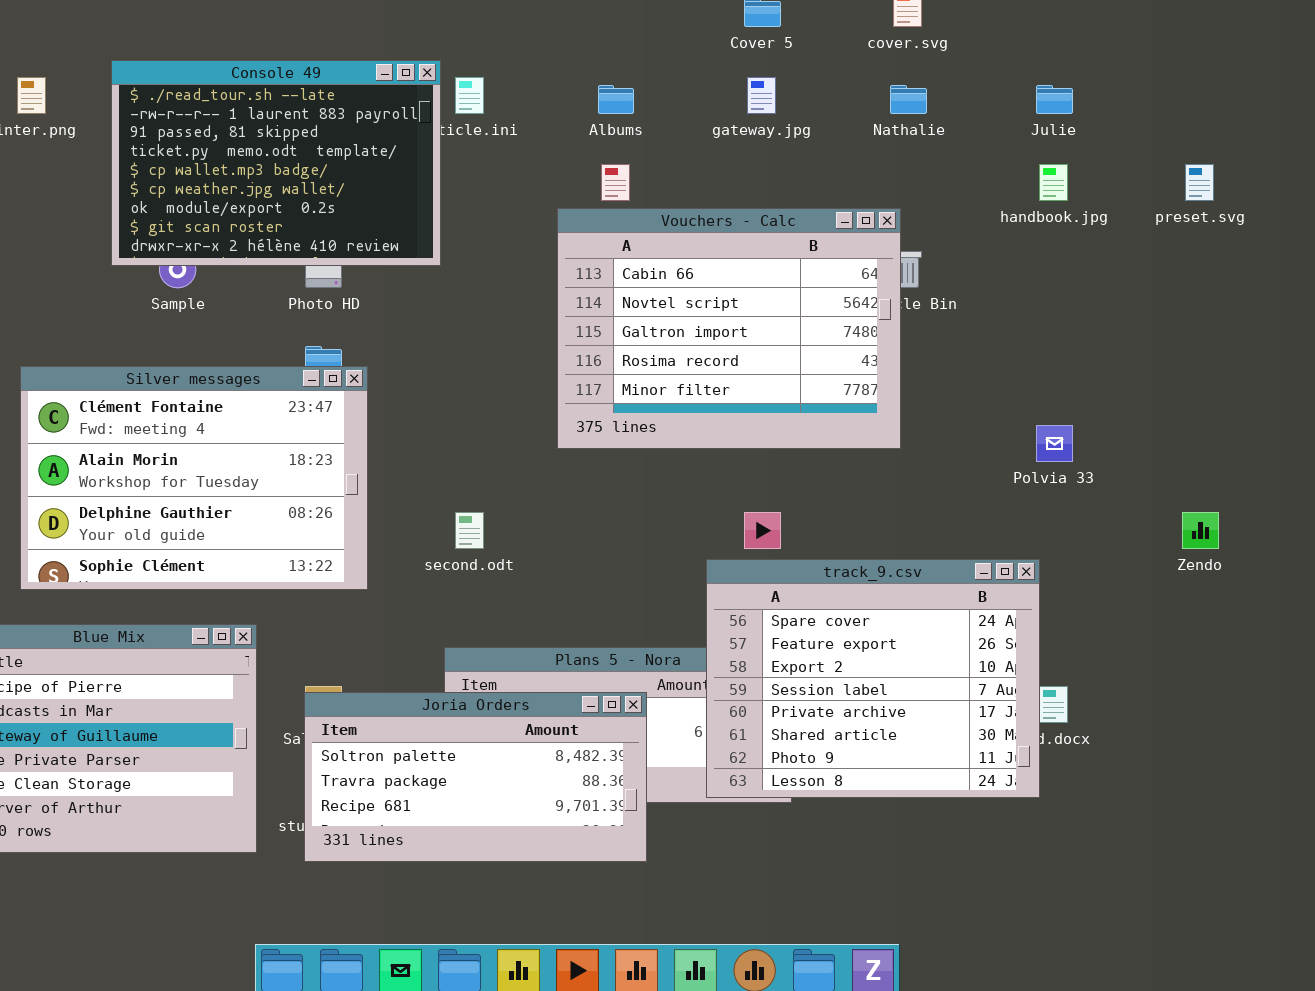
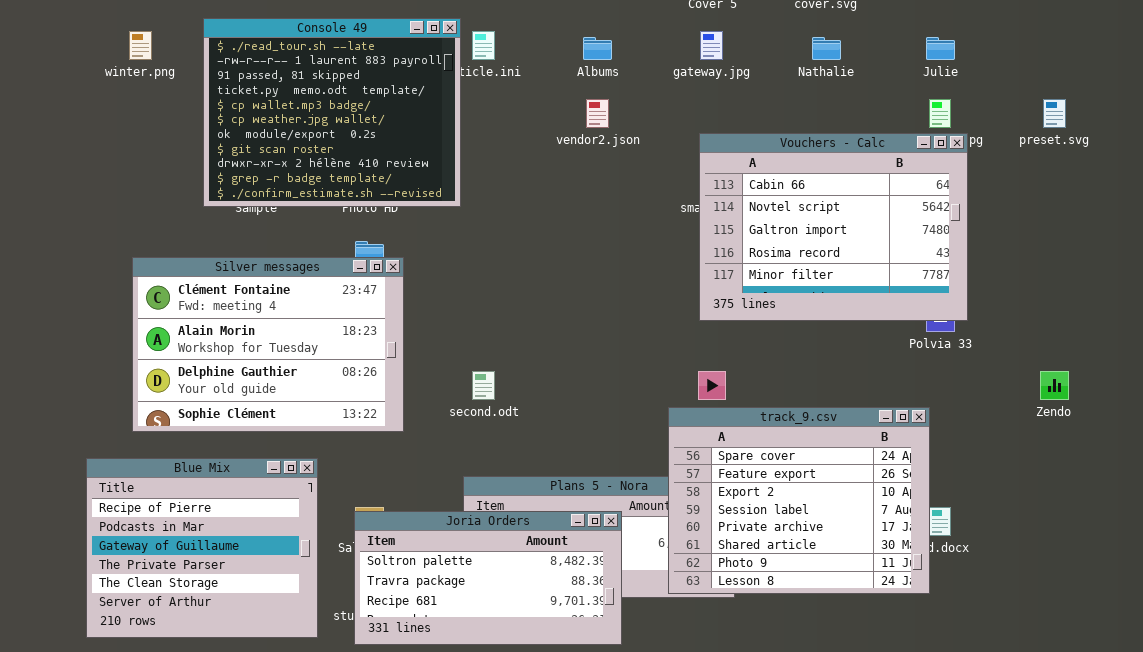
Console 49: [111,60,441,266] -> [203,18,461,207], resized
Vouchers - Calc: [557,208,901,449] -> [699,133,968,321], moved

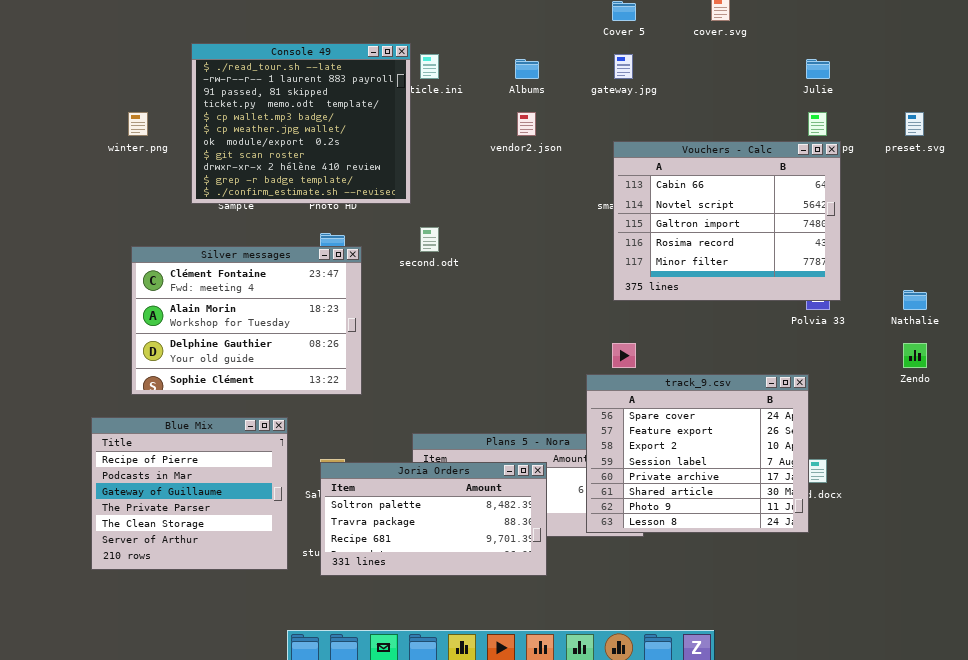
winter.png: [129,31,152,60] -> [128,112,148,136], moved
Nathalie: [812,37,841,60] -> [903,290,927,310], moved
second.odt: [472,371,495,400] -> [420,227,439,252], moved

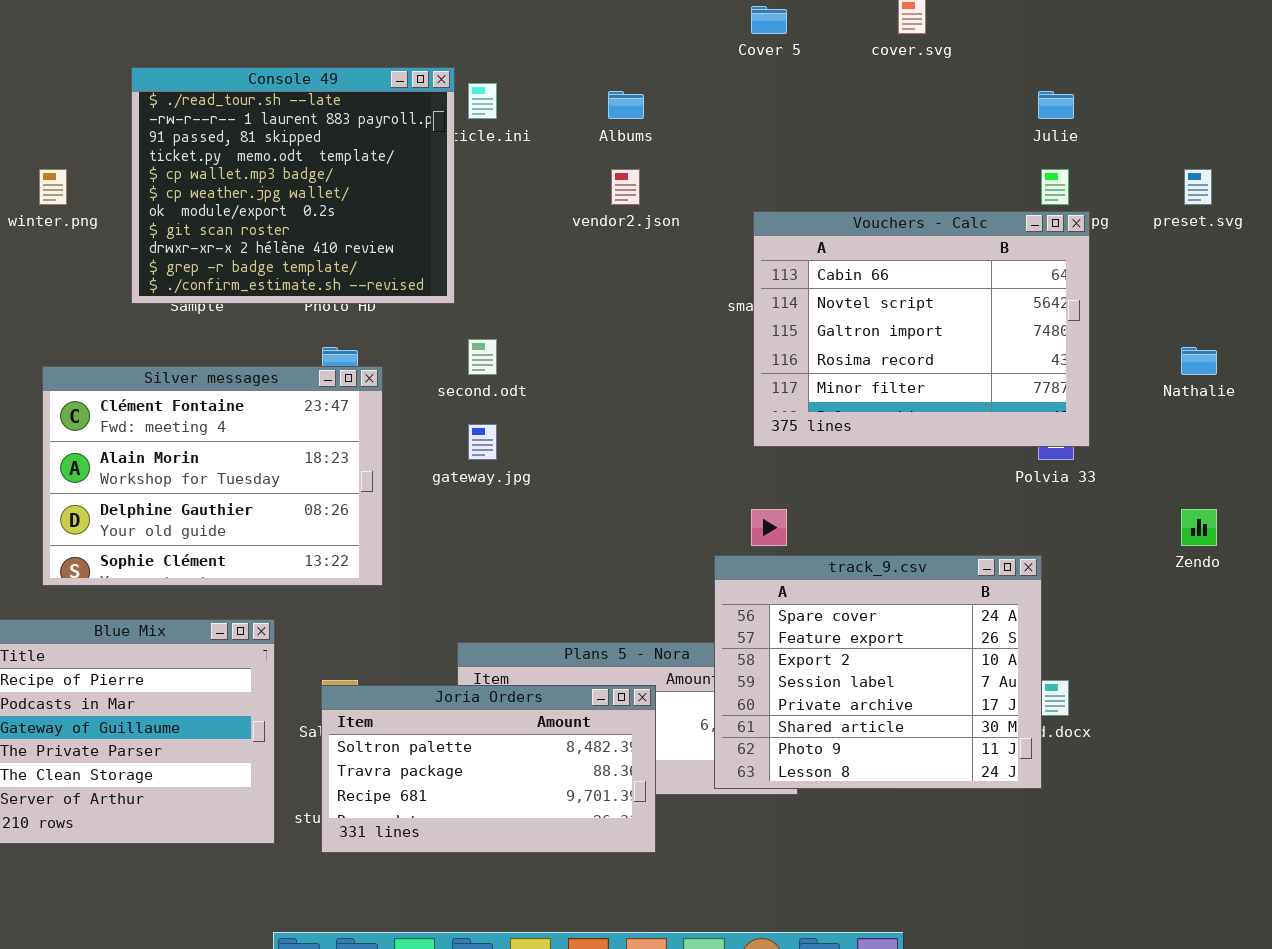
gateway.jpg: [614,54,633,79] -> [468,424,497,460], moved
Nathalie: [903,290,927,310] -> [1181,347,1217,375], moved

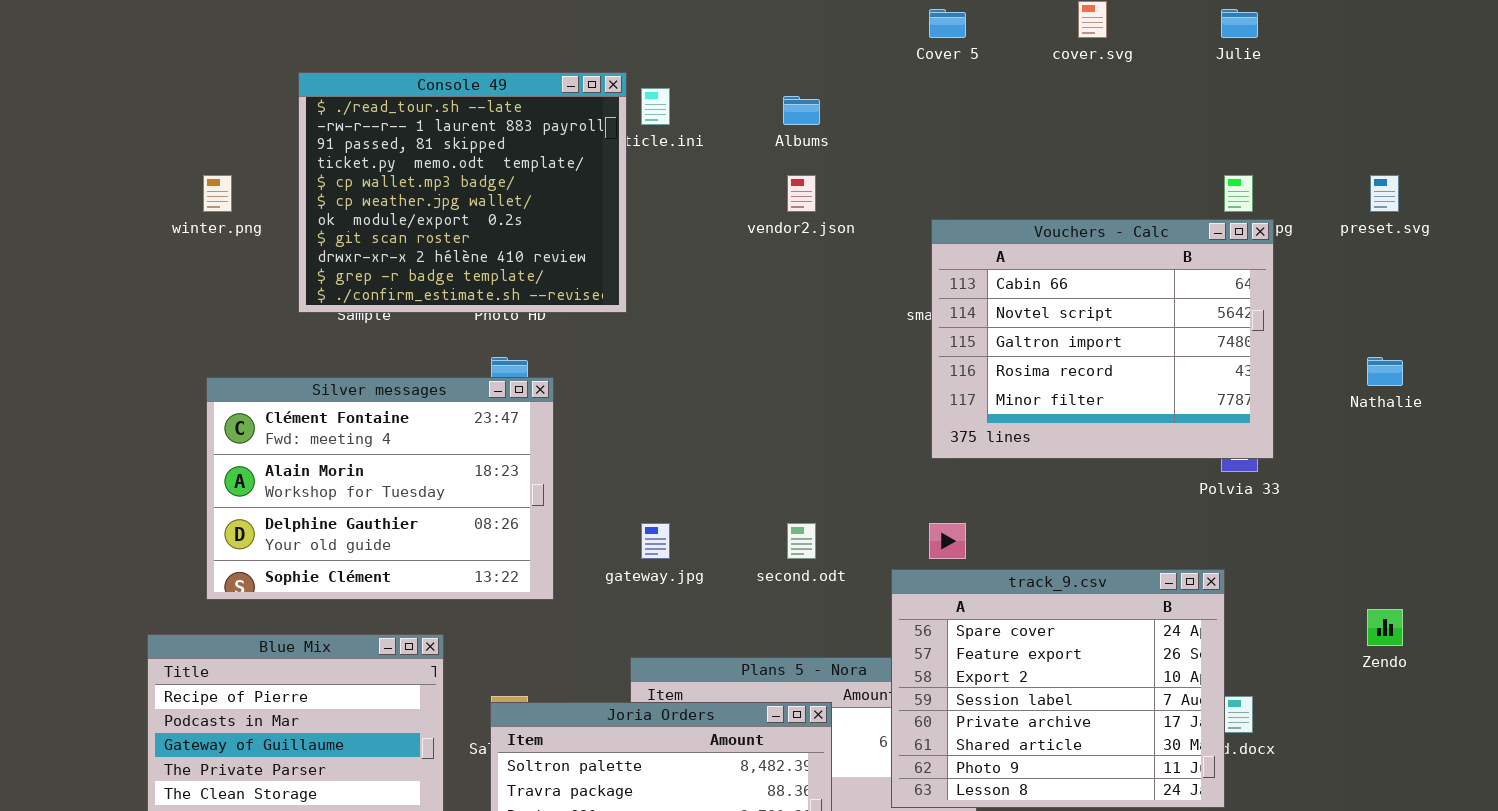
Julie: [1038,91,1074,119] -> [1221,9,1258,38], moved
second.odt: [468,339,497,375] -> [787,523,816,559], moved
gateway.jpg: [468,424,497,460] -> [641,523,670,559], moved
Zendo: [1181,509,1217,546] -> [1367,609,1403,646], moved

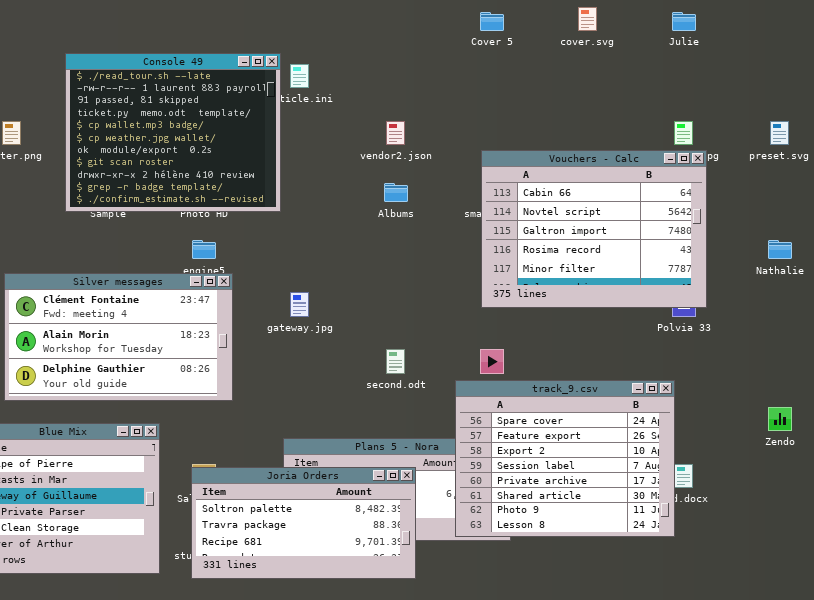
Albums: [783,96,820,125] -> [384,183,408,202], moved
Silver messages: [206,377,554,600] -> [4,273,233,401], resized
gateway.jpg: [641,523,670,559] -> [290,292,309,317], moved

